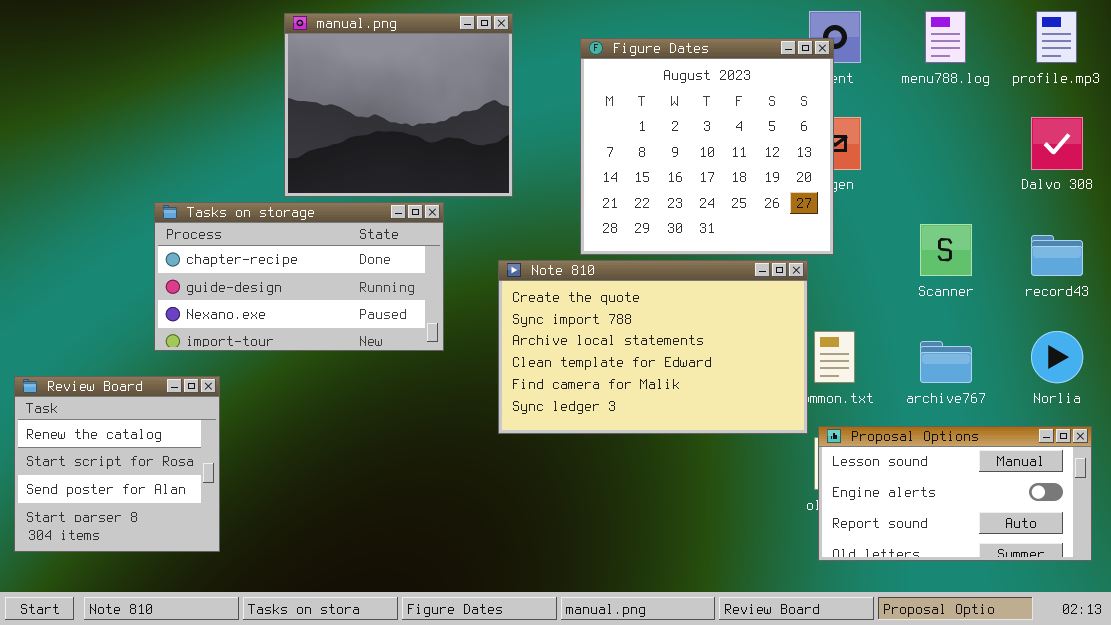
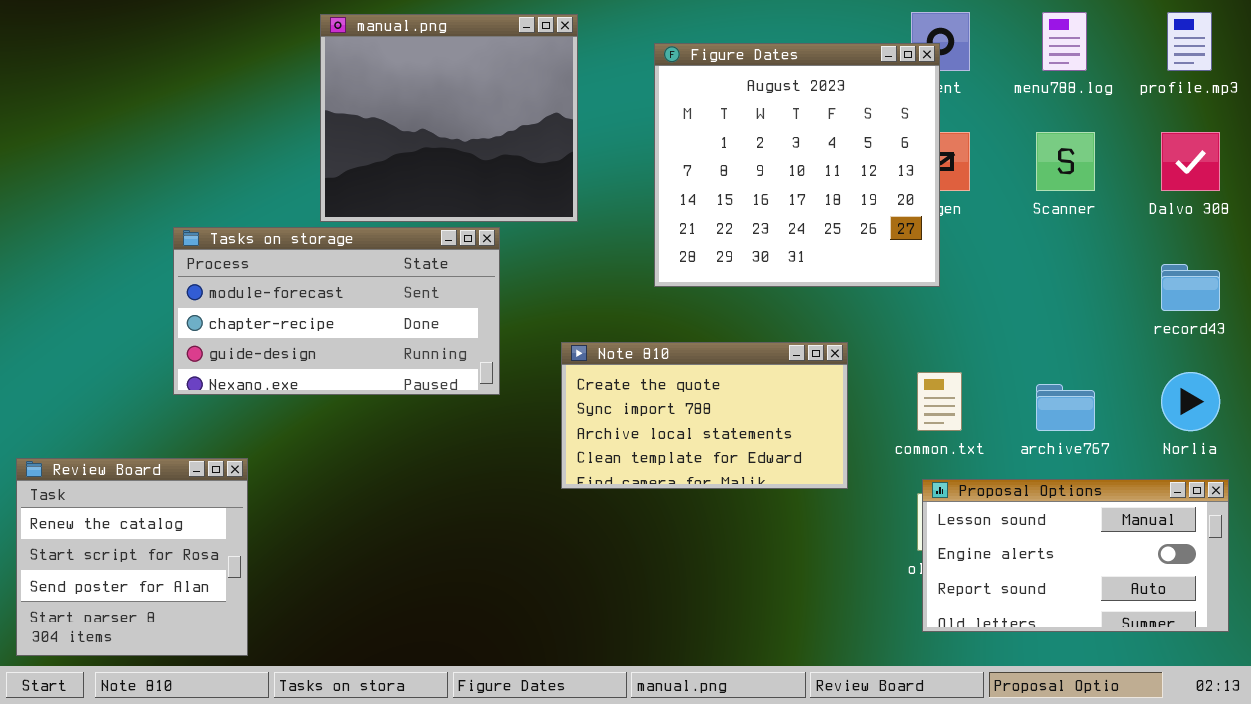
Tasks on storage: [154,202,444,351] -> [173,227,500,395], scrolled up 1 row
Scanner: [920,224,972,276] -> [1036,132,1095,191], moved
Note 810: [498,260,808,434] -> [561,342,848,489], resized
Review Board: [14,376,220,552] -> [16,458,248,656], moved

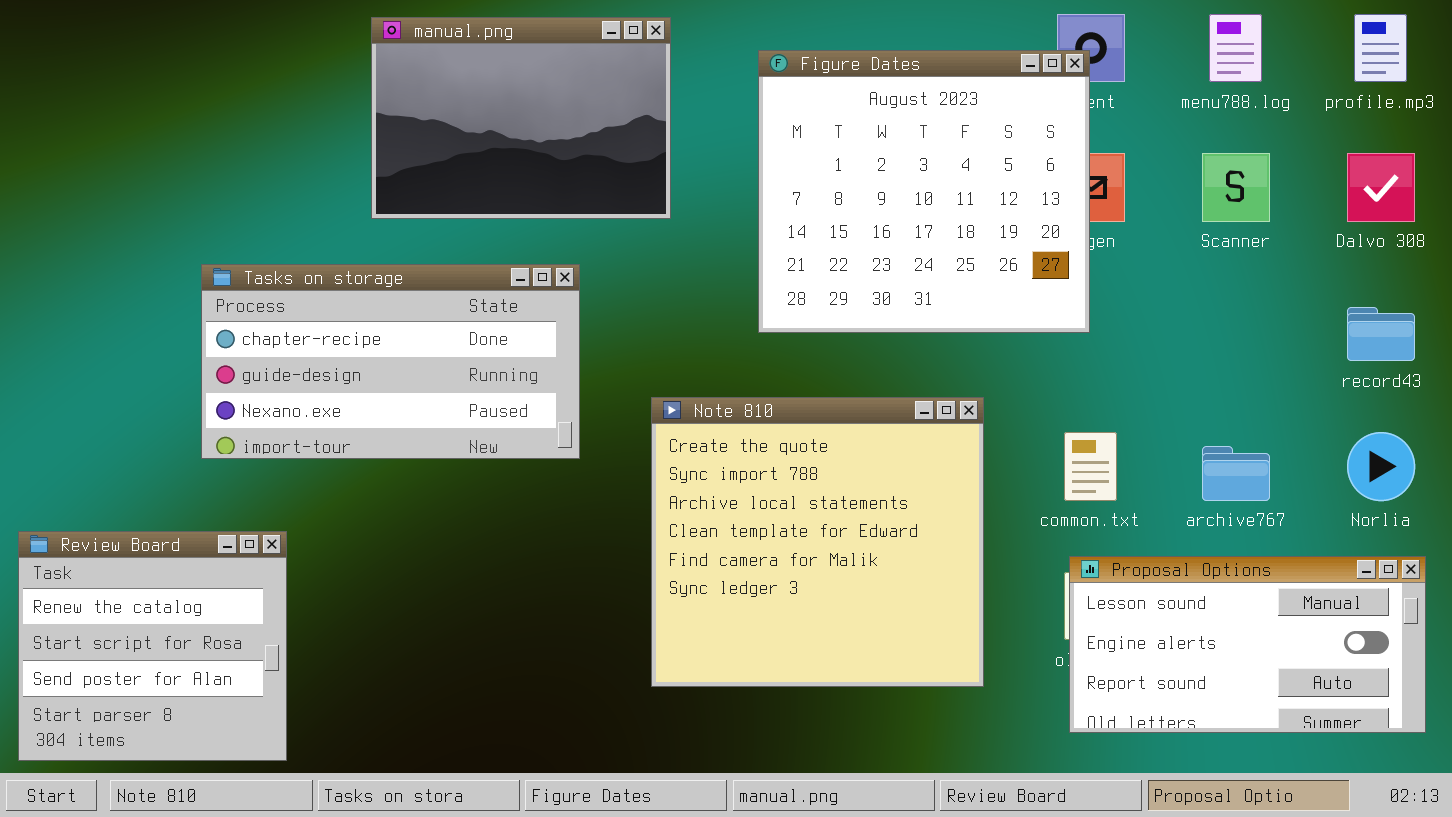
manual.png: [320,14,578,222] -> [371,17,671,219], resized
Tasks on storage: [173,227,500,395] -> [201,264,580,459], scrolled down 1 row
Note 810: [561,342,848,489] -> [651,397,984,687], resized

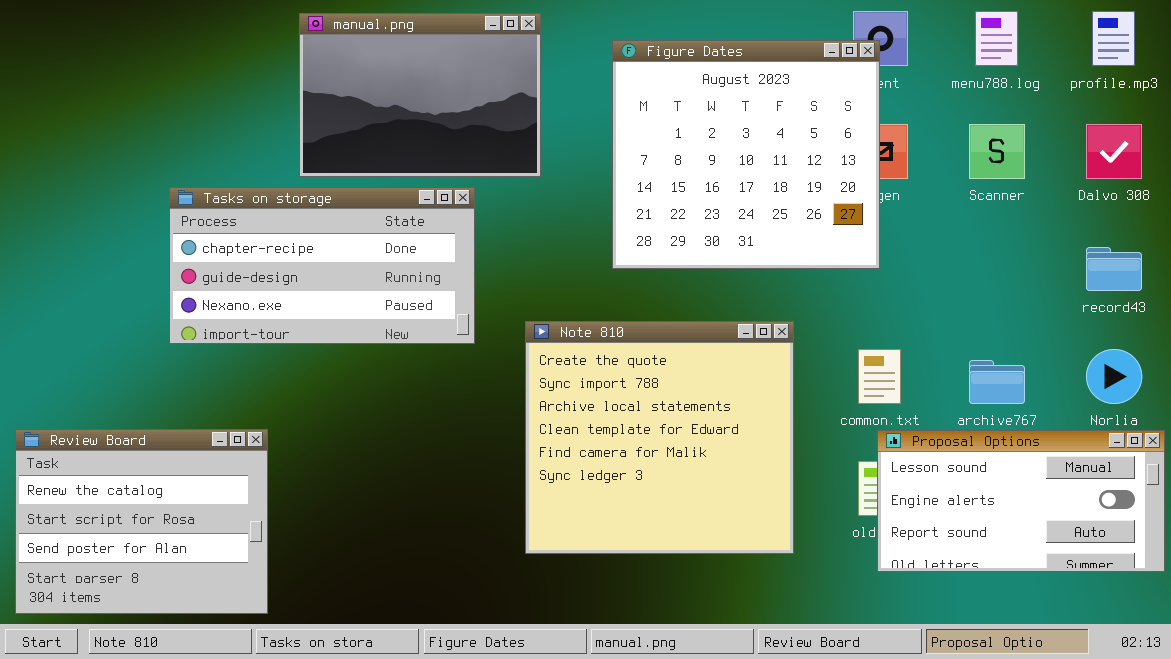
Tasks on storage: [201,264,580,459] -> [169,187,475,344], moved
Review Board: [18,531,287,761] -> [15,429,268,614], resized
Proposal Options: [1069,556,1426,733] -> [877,430,1165,572], moved

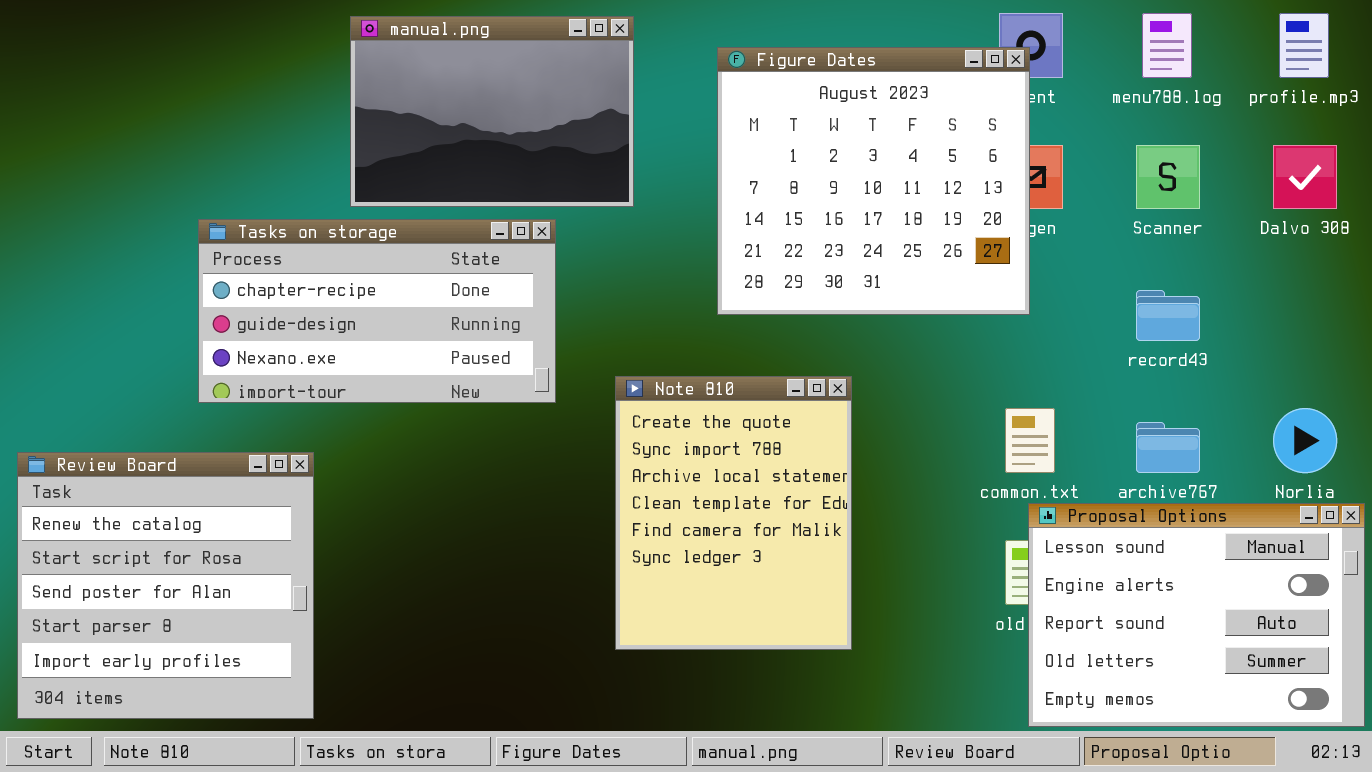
record43: [1086,247,1142,291] -> [1136,290,1200,341], moved
Note 810: [525,321,794,554] -> [615,376,852,650], resized
Review Board: [15,429,268,614] -> [17,452,314,719], resized
Proposal Options: [877,430,1165,572] -> [1028,503,1365,727], resized

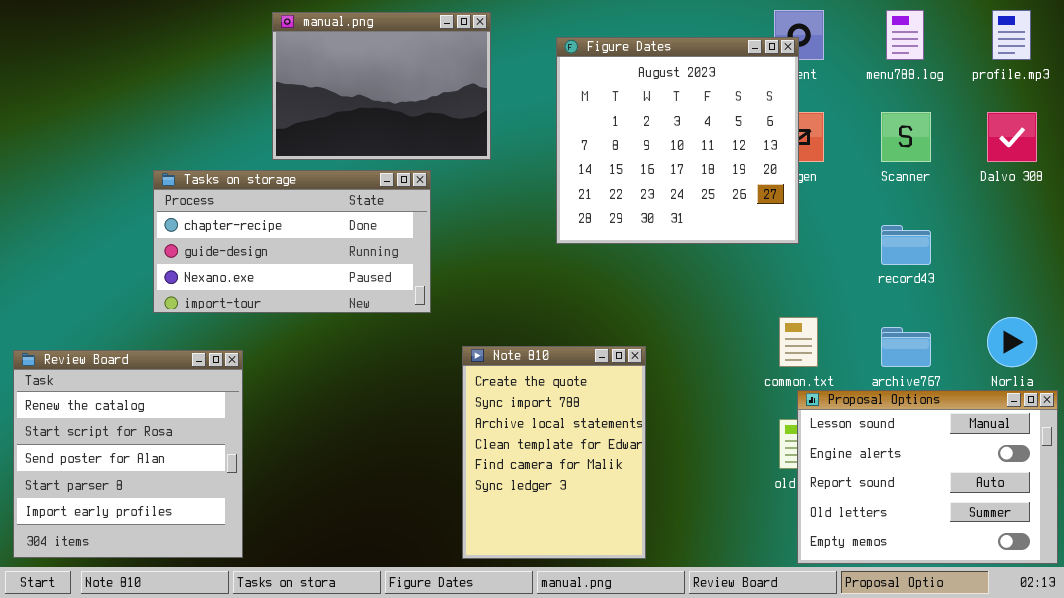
Note 810: [615,376,852,650] -> [462,346,646,559], moved

